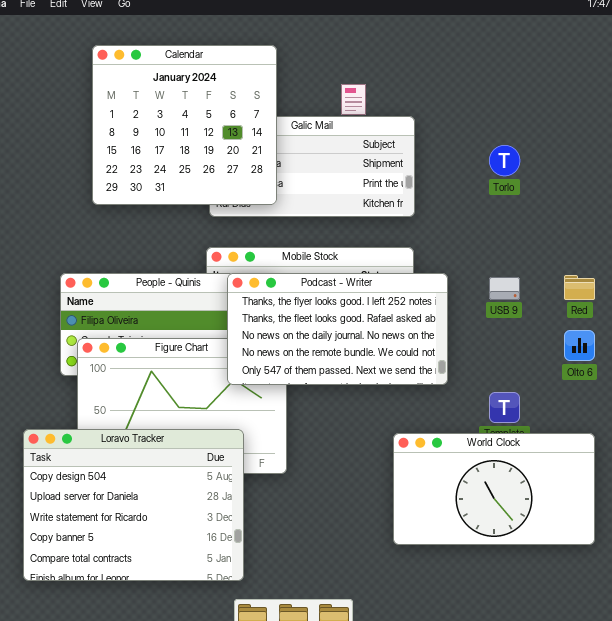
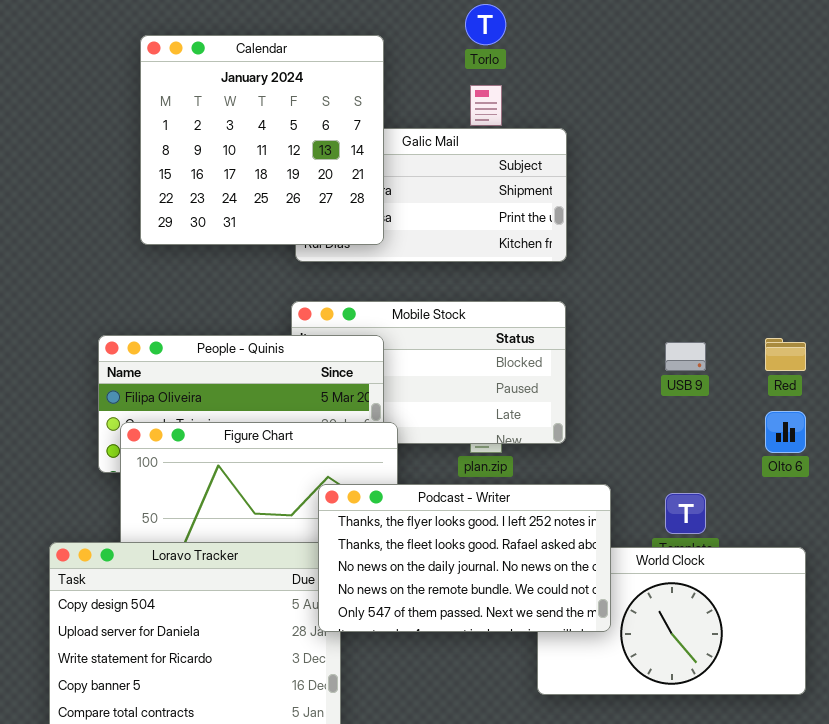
Torlo: [489,145,520,176] -> [465,4,506,45], moved
Podcast - Writer: [227,273,448,385] -> [318,484,611,632], moved

